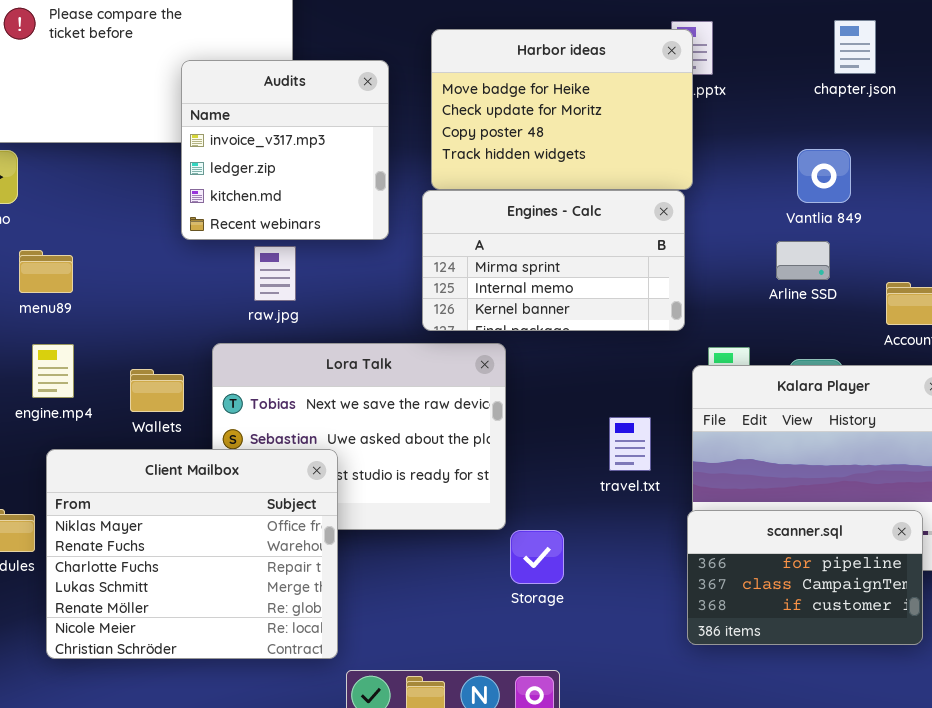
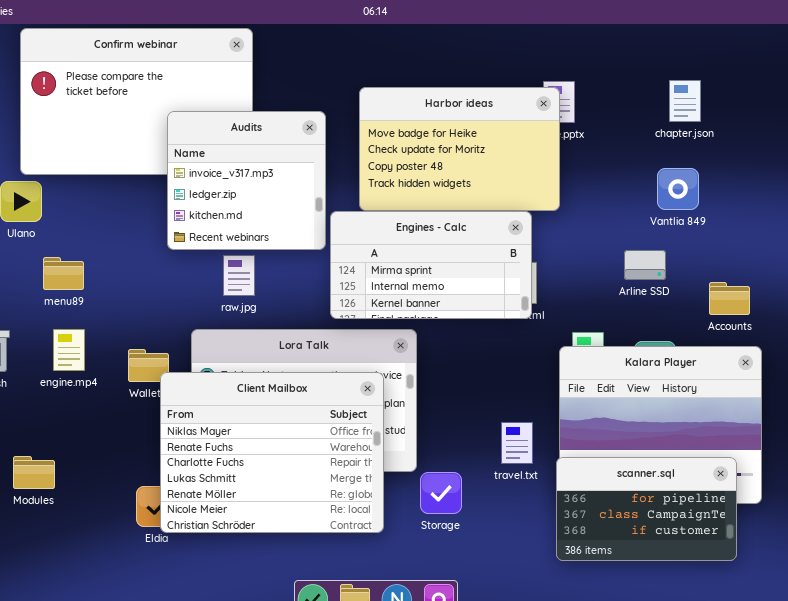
Vantlia 849: [797,149,851,203] -> [657,168,699,210], moved
Engines - Calc: [422,190,685,331] -> [330,211,532,319], moved
travel.txt: [609,417,651,471] -> [501,422,533,464], moved
Client Mailbox: [46,449,338,659] -> [160,372,384,533], moved

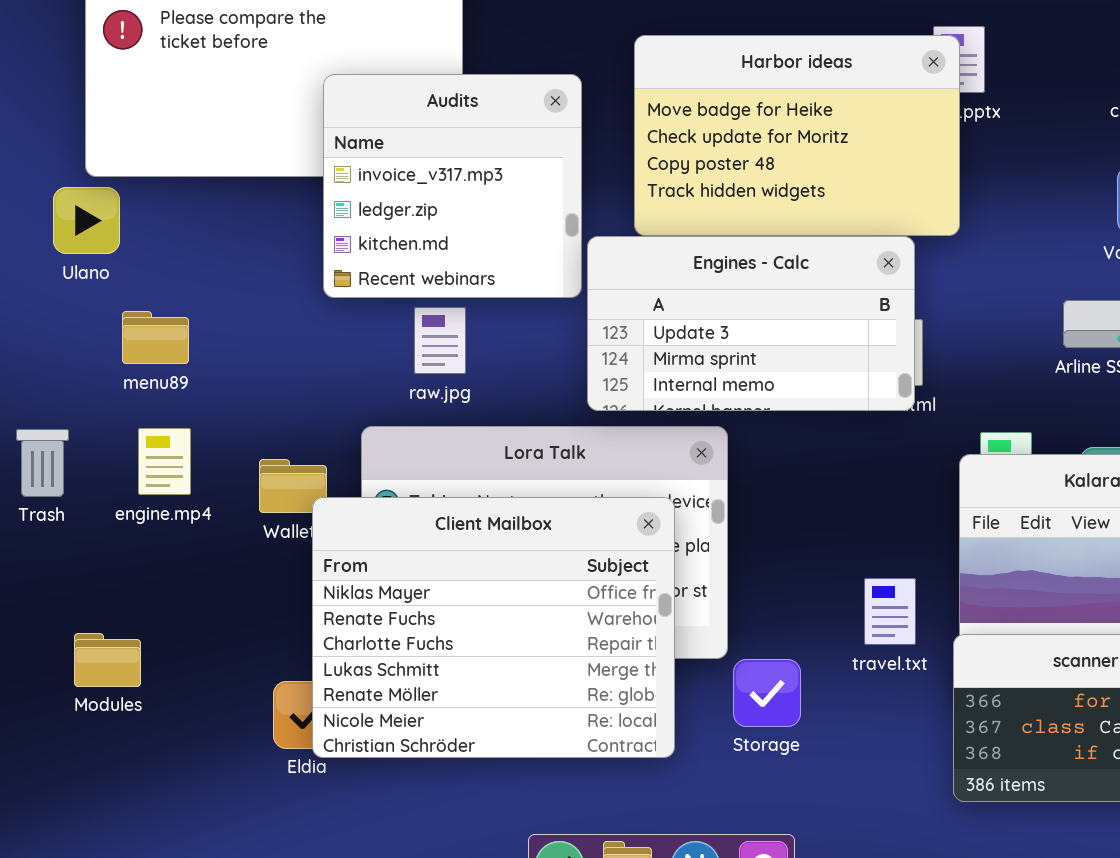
Engines - Calc: [330,211,532,319] -> [587,236,915,411], scrolled up 1 row

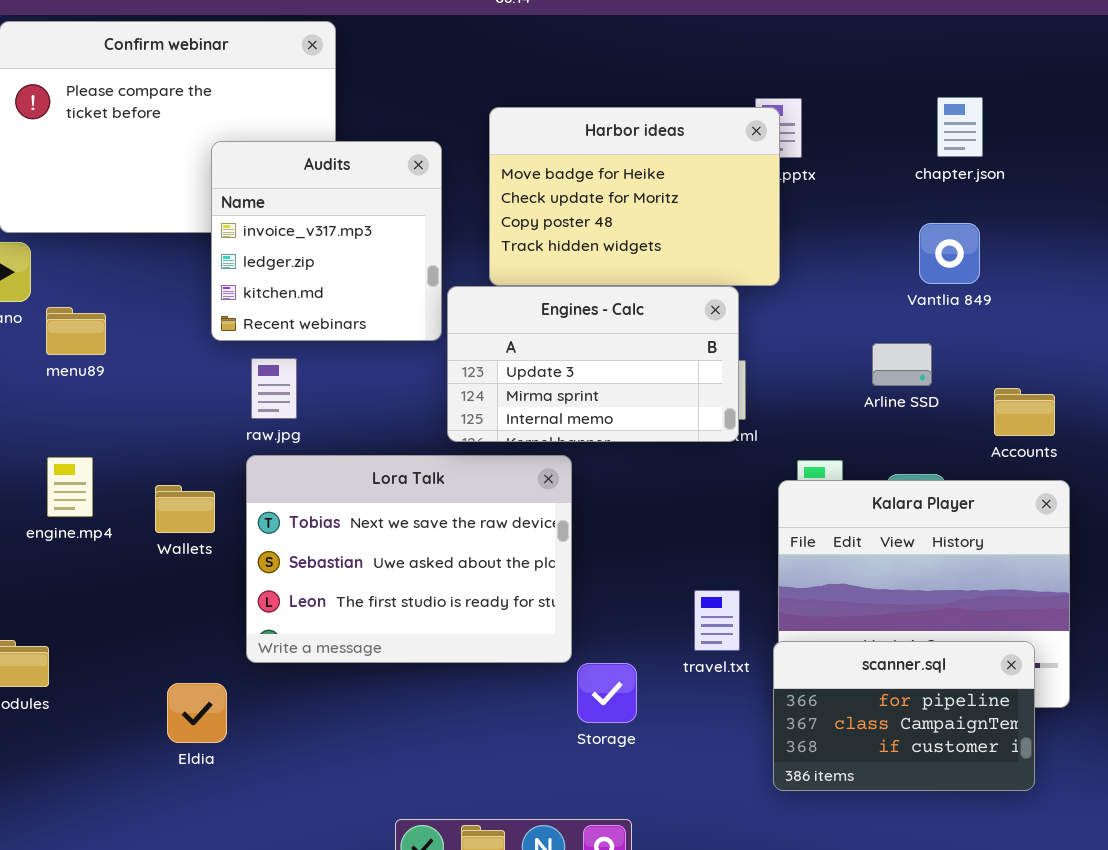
raw.jpg: [414,307,466,374] -> [251,358,297,419], moved
menu89: [122,311,189,364] -> [46,307,106,355], moved
Client Mailbox: [312,497,675,758] -> none, closed

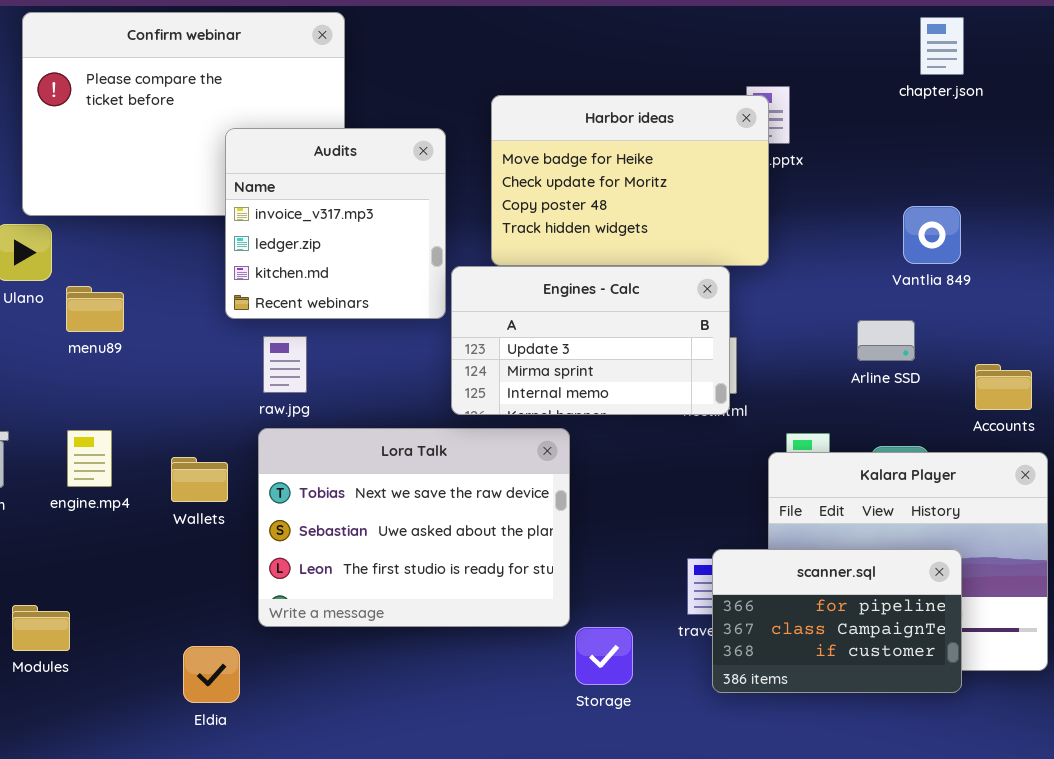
chapter.json: [937,97,983,157] -> [920,17,964,75], moved
scanner.sql: [773,641,1035,791] -> [712,549,962,693], moved

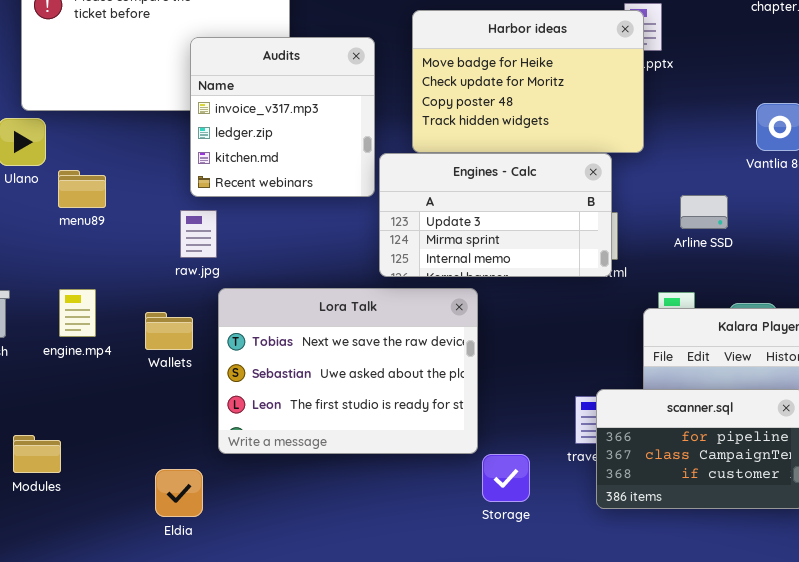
Arline SSD: [857,320,915,361] -> [680,195,728,229], moved
raw.jpg: [263,336,307,393] -> [180,210,217,258], moved

